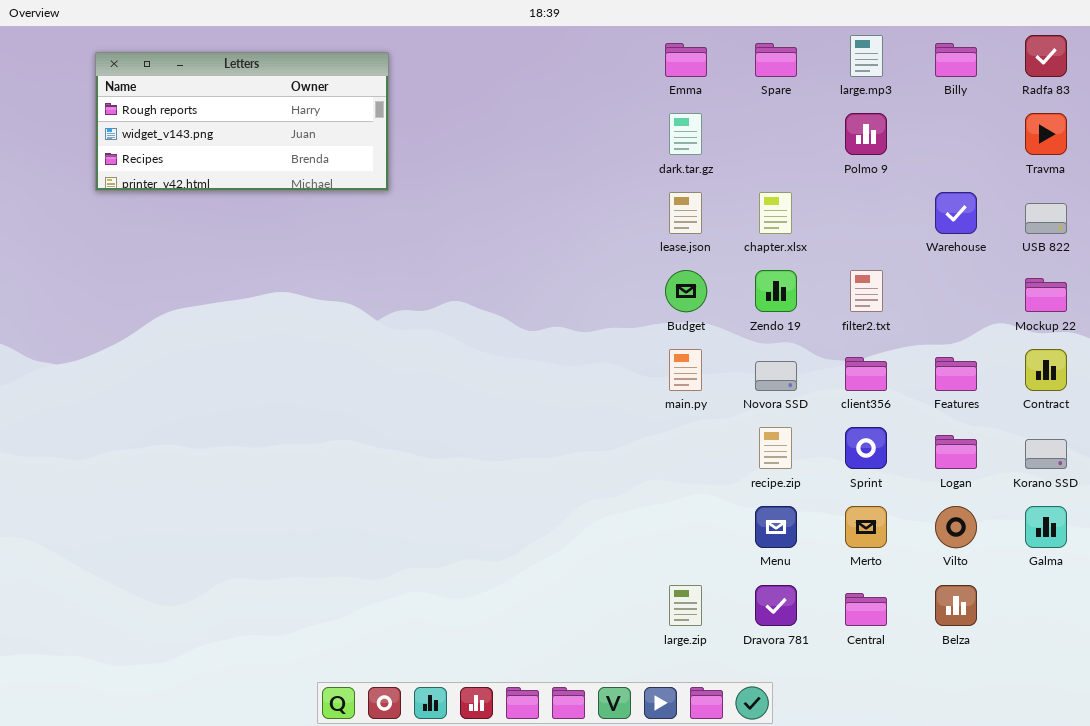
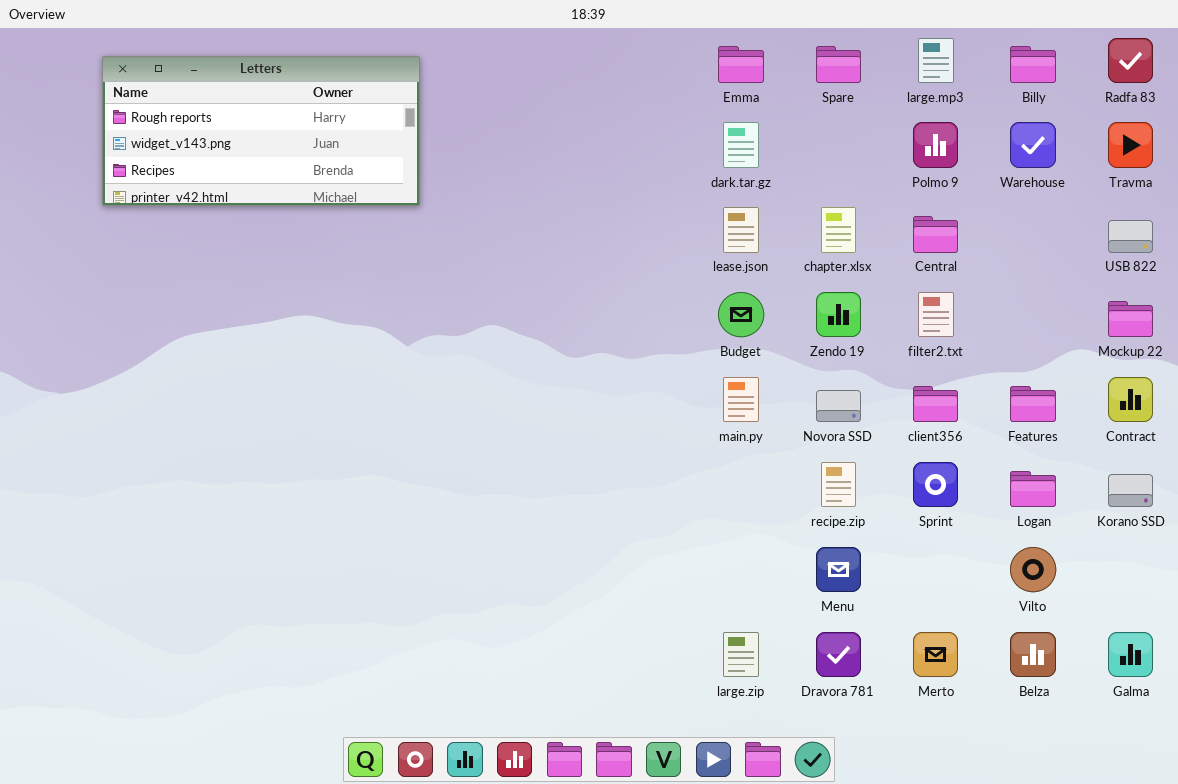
Warehouse: [935,192,977,234] -> [1010,122,1056,168], moved
Merto: [845,506,887,548] -> [913,632,958,677], moved
Galma: [1025,506,1067,548] -> [1108,632,1153,677], moved
Central: [845,593,887,626] -> [913,216,958,253], moved

